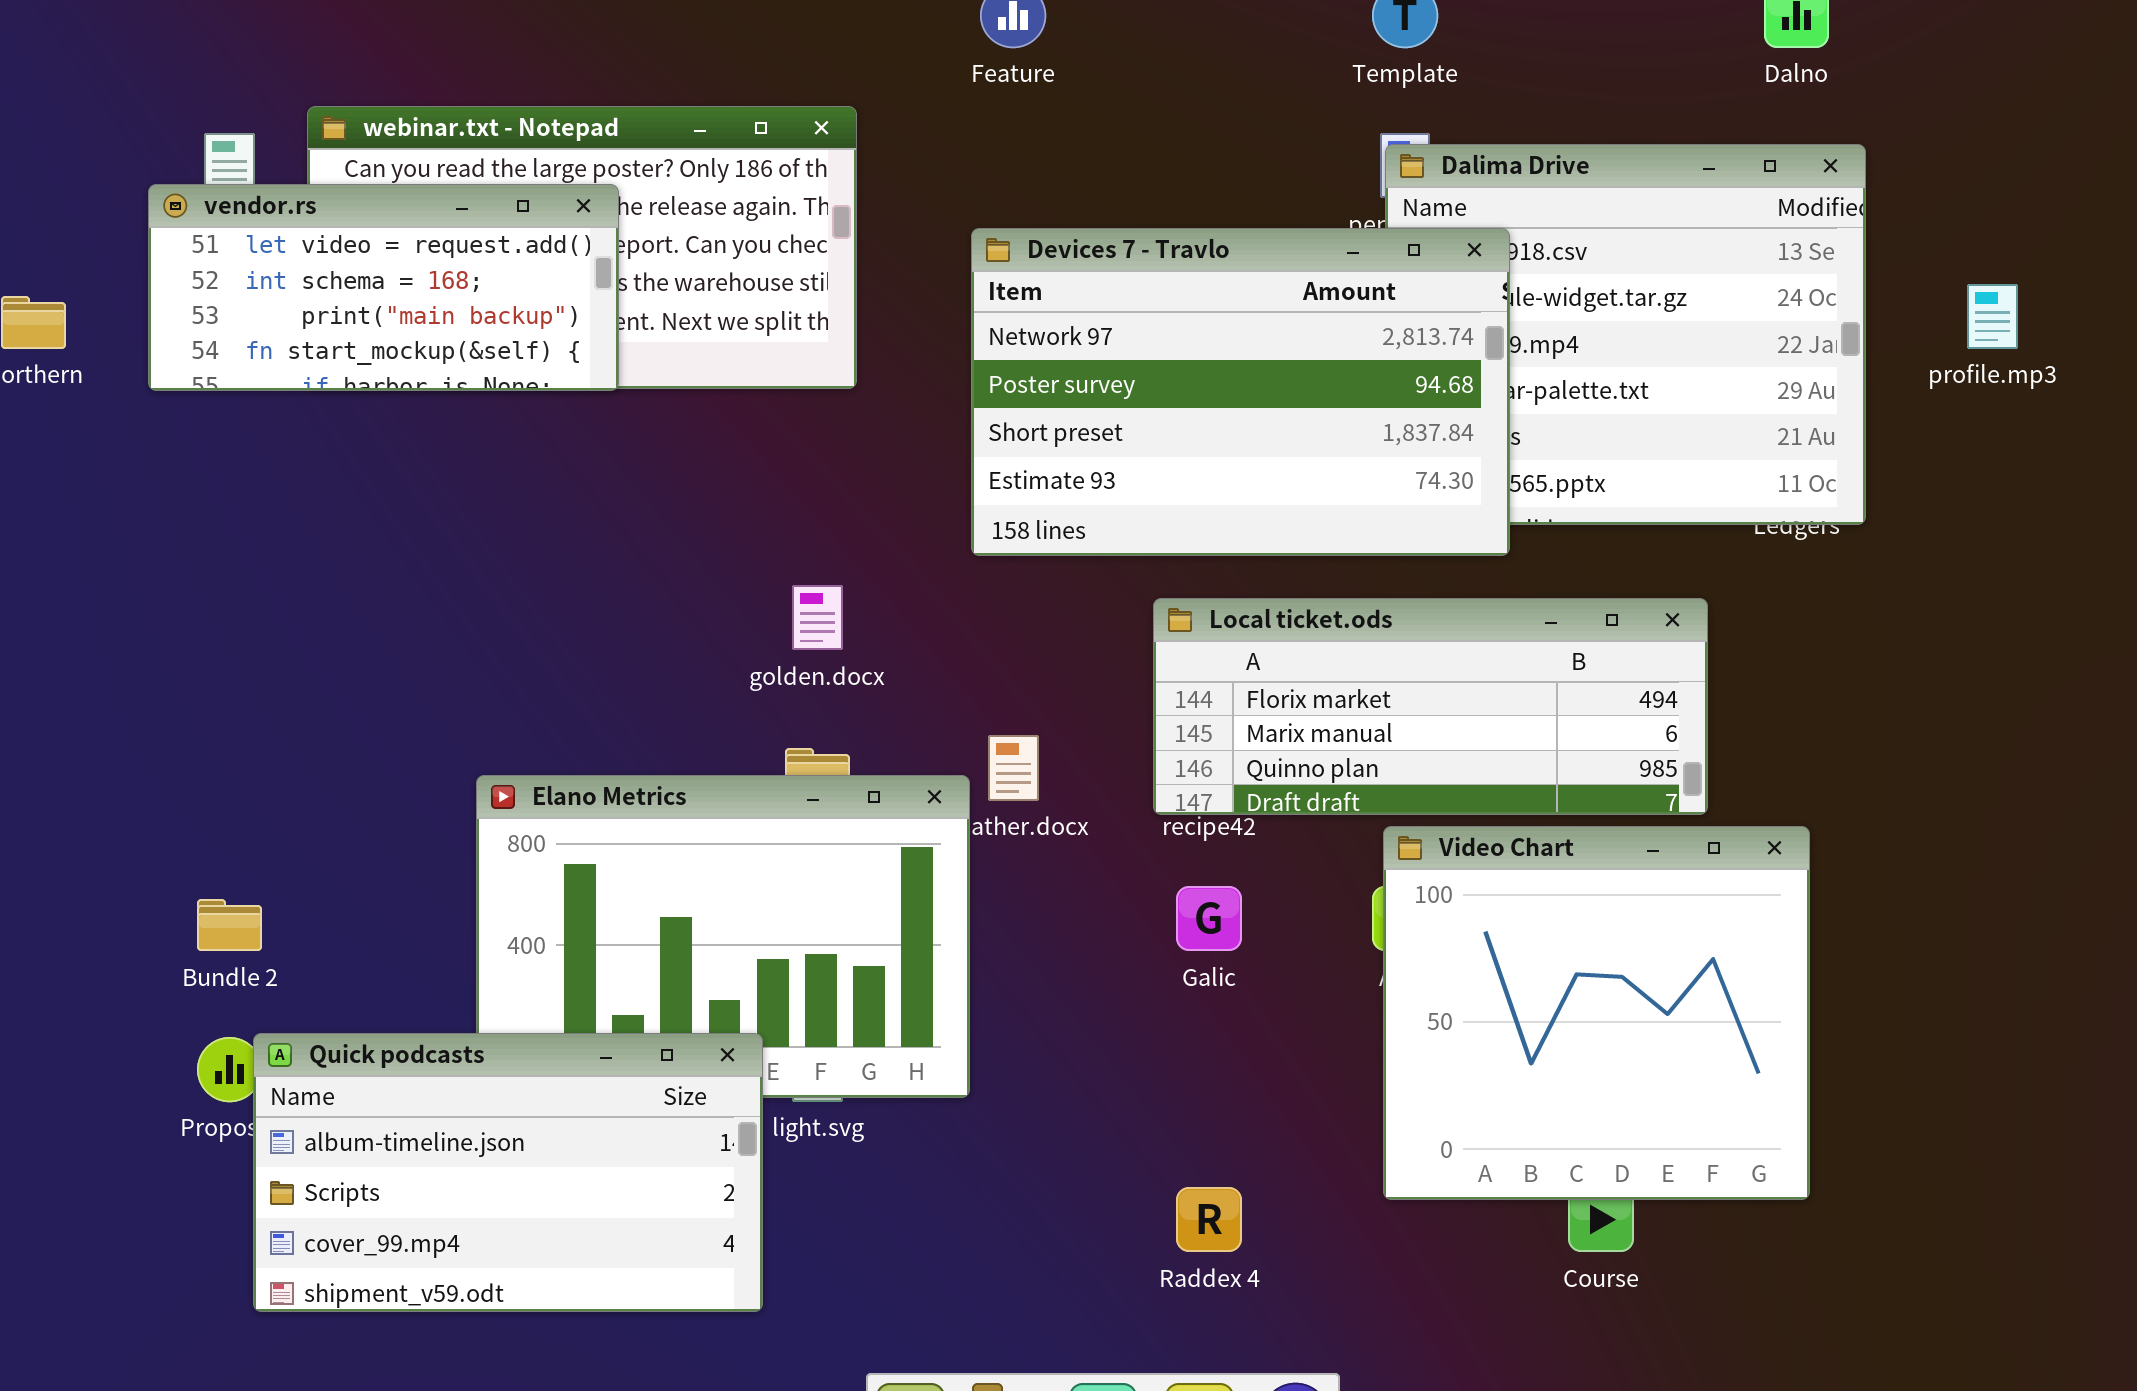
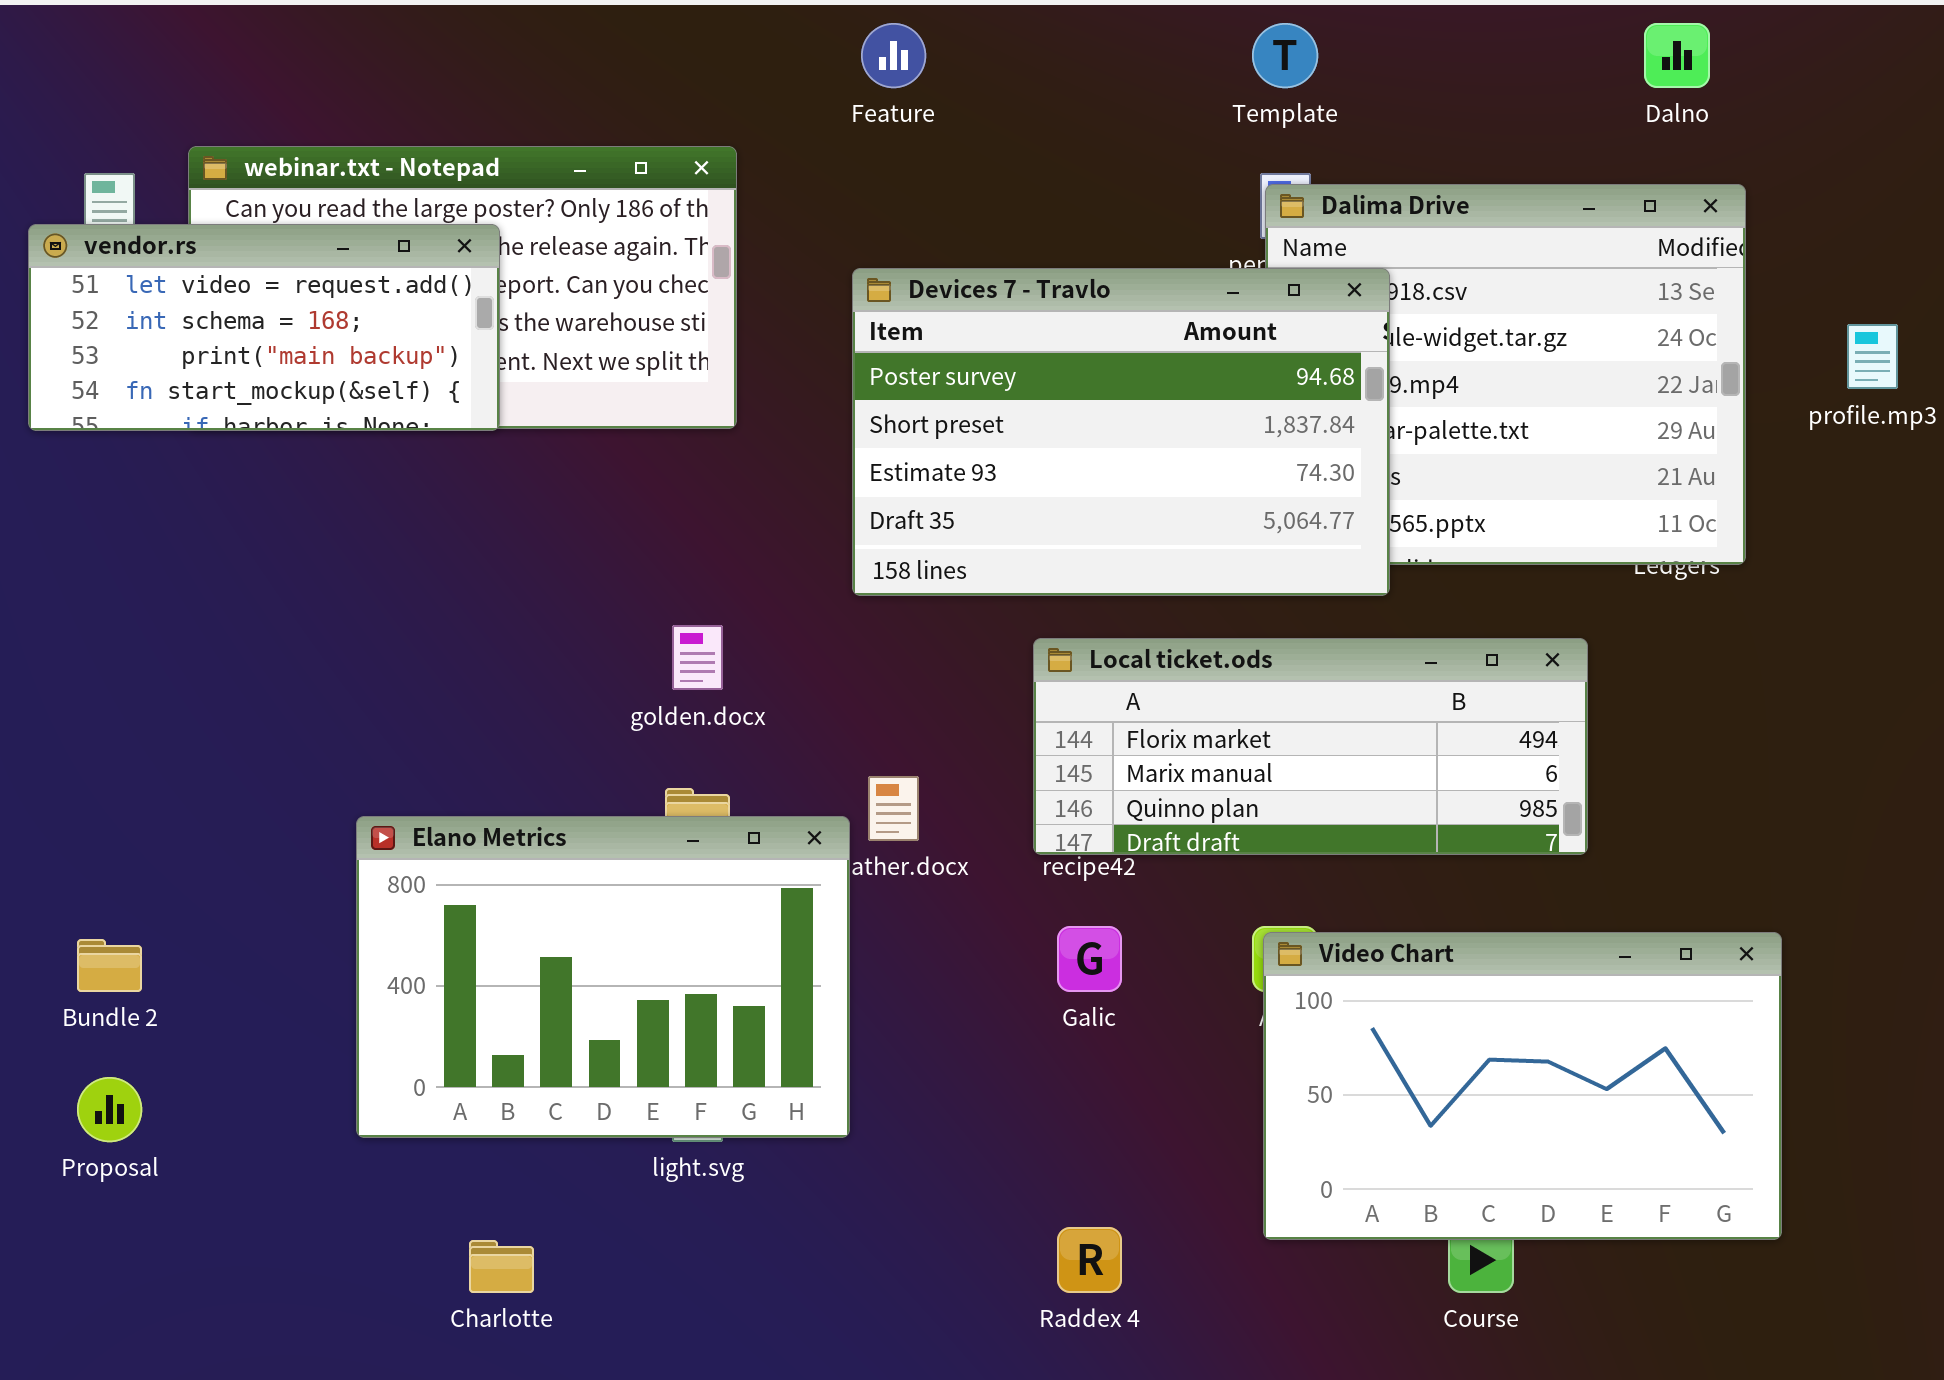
Devices 7 - Travlo: [971,228,1510,556] -> [852,268,1390,596], scrolled down 1 row
Video Chart: [1383,826,1810,1200] -> [1263,932,1782,1240], resized
Quick podcasts: [253,1033,763,1312] -> none, closed

